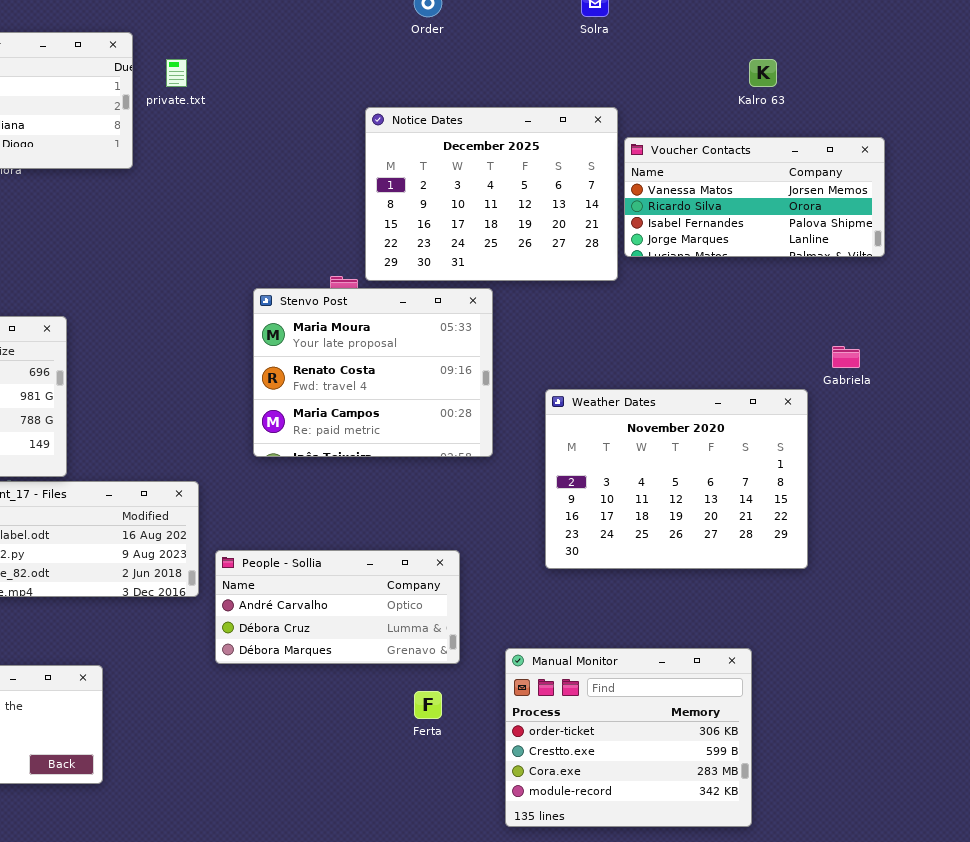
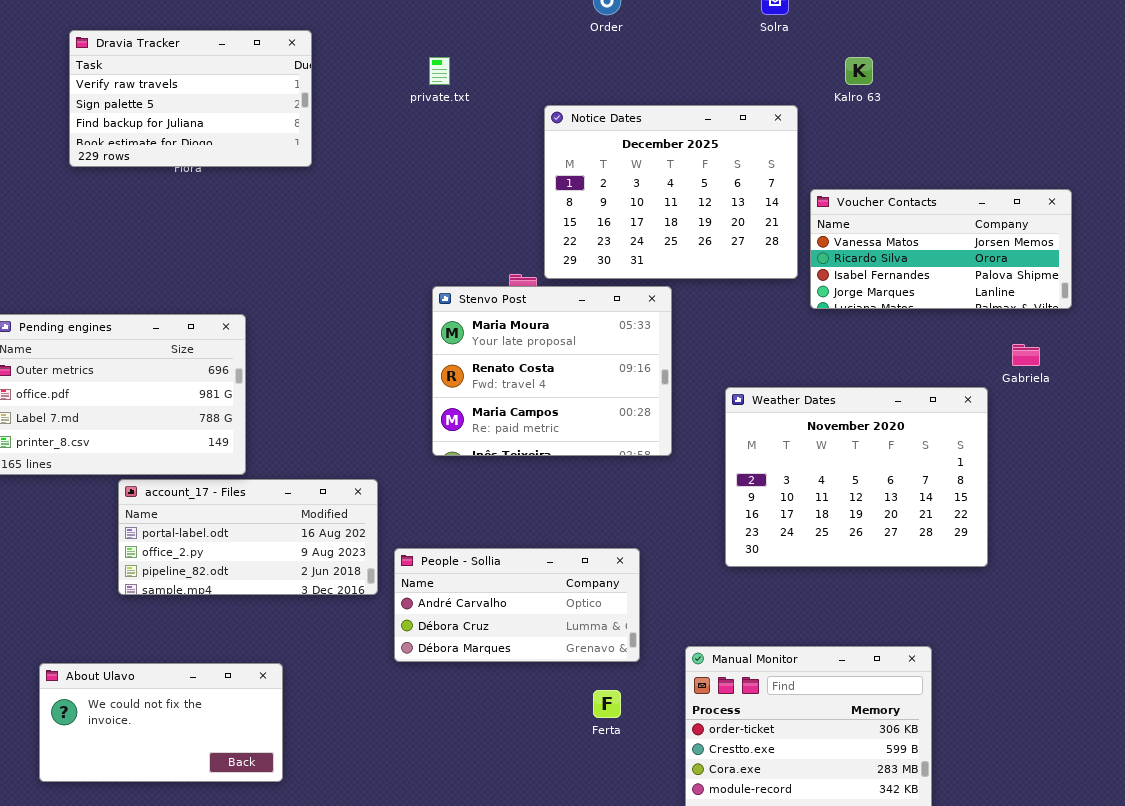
private.txt: [166,59,187,87] -> [429,57,450,85], moved
Kalro 63: [749,59,777,87] -> [845,57,873,85], moved
Voucher Contacts: [624,137,885,257] -> [810,189,1072,309], moved

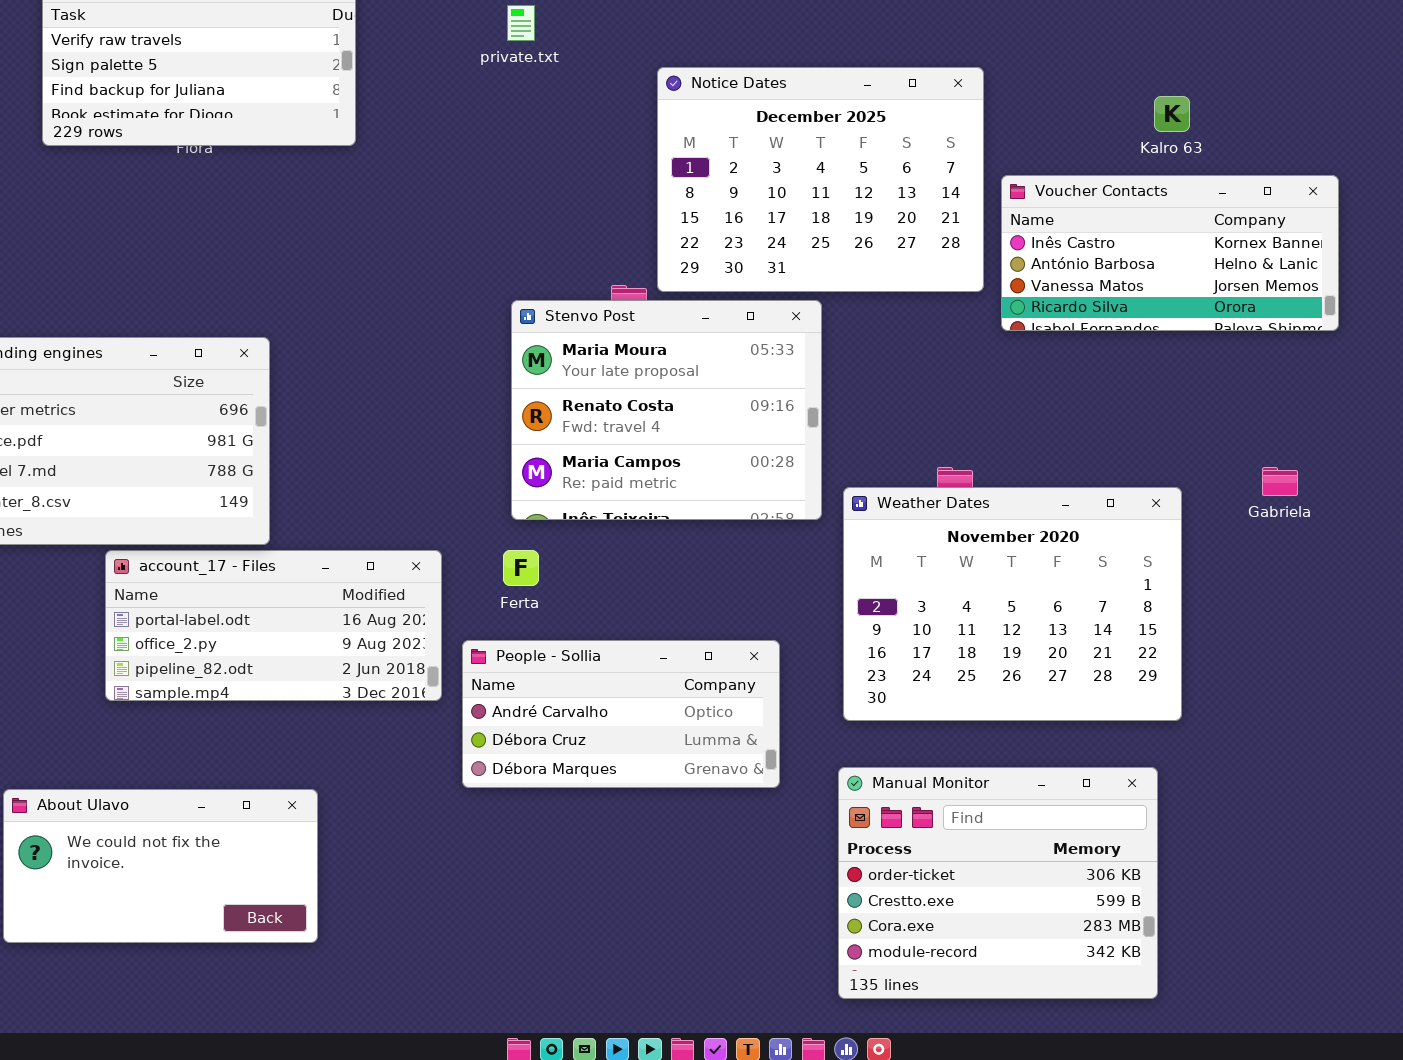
Kalro 63: [845,57,873,85] -> [1154,96,1190,132], moved
Voucher Contacts: [810,189,1072,309] -> [1001,175,1339,331], scrolled up 2 rows
Gabriela: [1012,344,1040,366] -> [1262,467,1298,496], moved
Weather Dates: [725,387,988,567] -> [843,487,1182,721], moved
Ferta: [593,690,621,718] -> [503,550,539,586], moved

